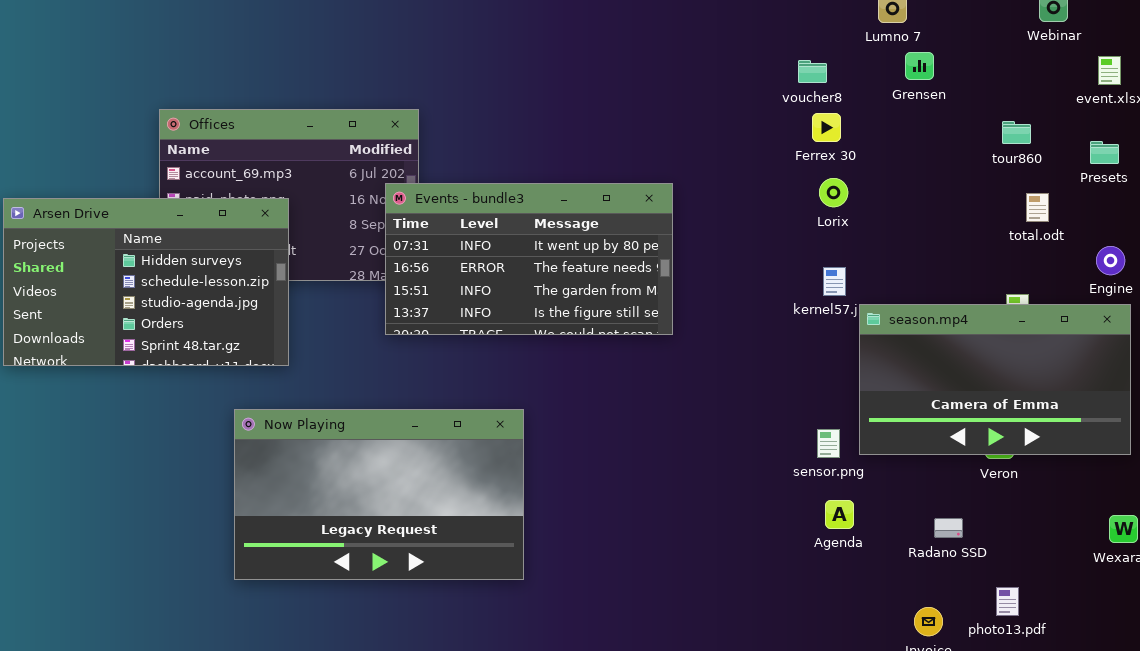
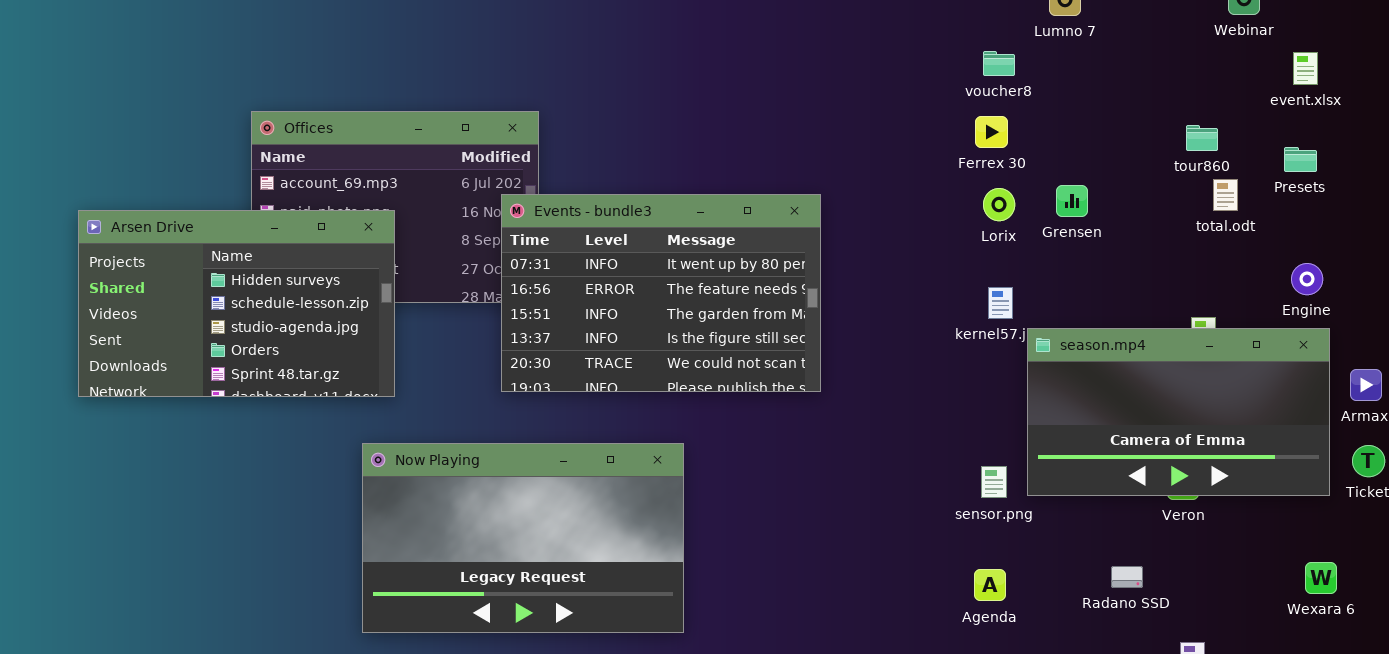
Grensen: [905,52,934,80] -> [1056,185,1088,217], moved
voucher8: [798,60,827,83] -> [983,51,1015,76], moved
Events - bundle3: [385,183,673,335] -> [501,194,821,392], resized
total.odt: [1026,193,1049,222] -> [1213,179,1238,211], moved
Now Playing: [234,409,524,580] -> [362,443,684,633], moved
Agenda: [825,500,854,529] -> [974,569,1006,601], moved

